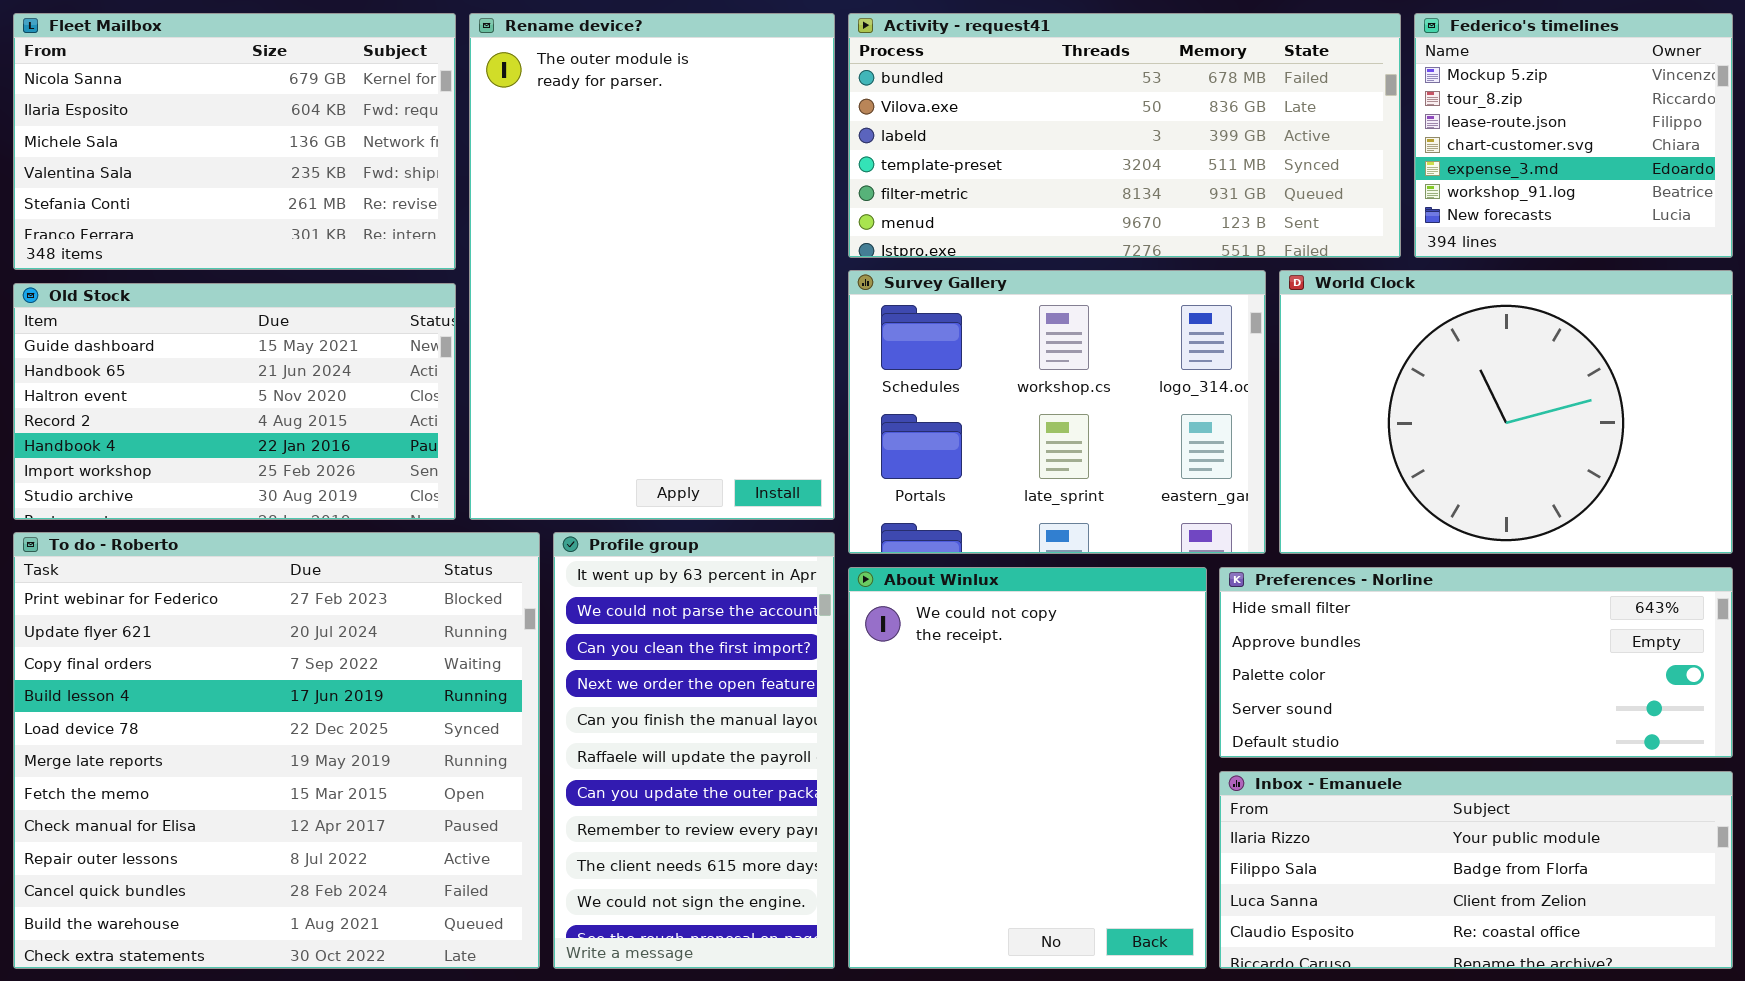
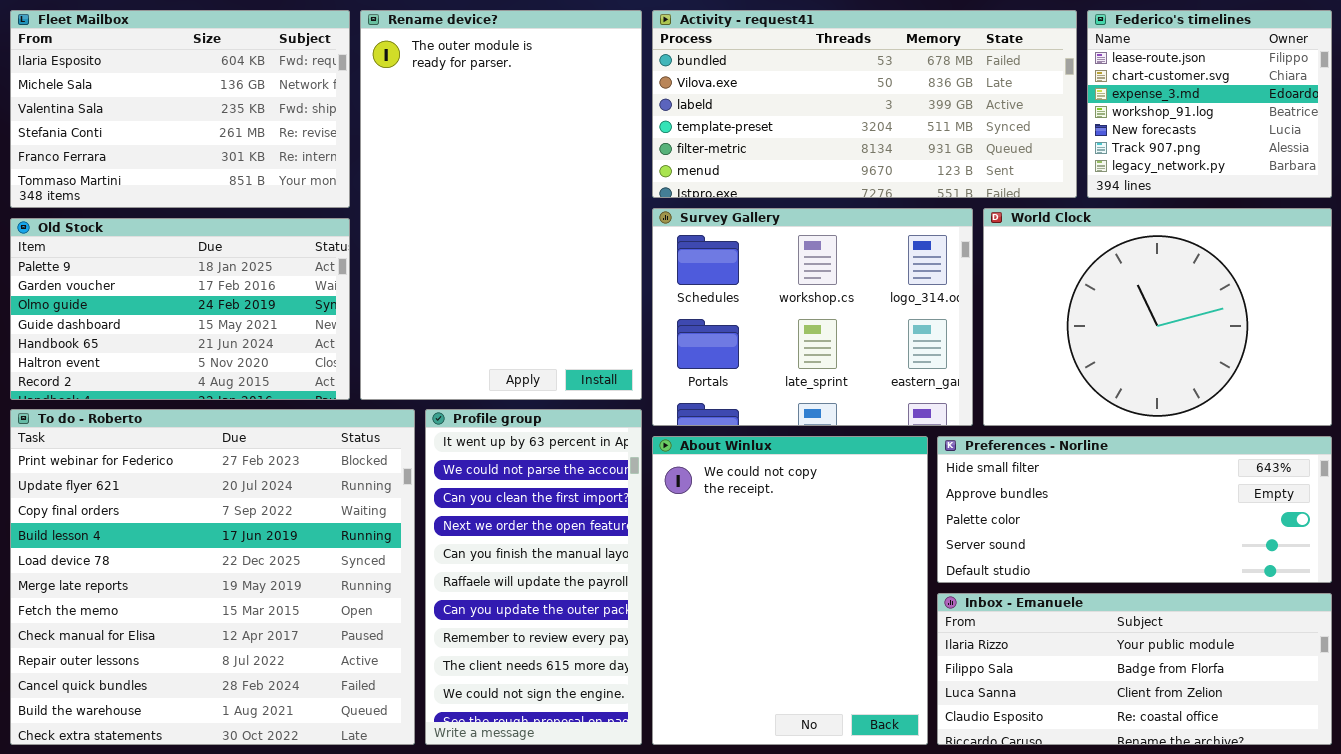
Fleet Mailbox: [13,13,456,270] -> [10,10,350,208], scrolled down 1 row
Federico's timelines: [1414,13,1733,258] -> [1087,10,1332,198], scrolled down 2 rows
Old Stock: [13,283,456,520] -> [10,218,350,400], scrolled up 3 rows

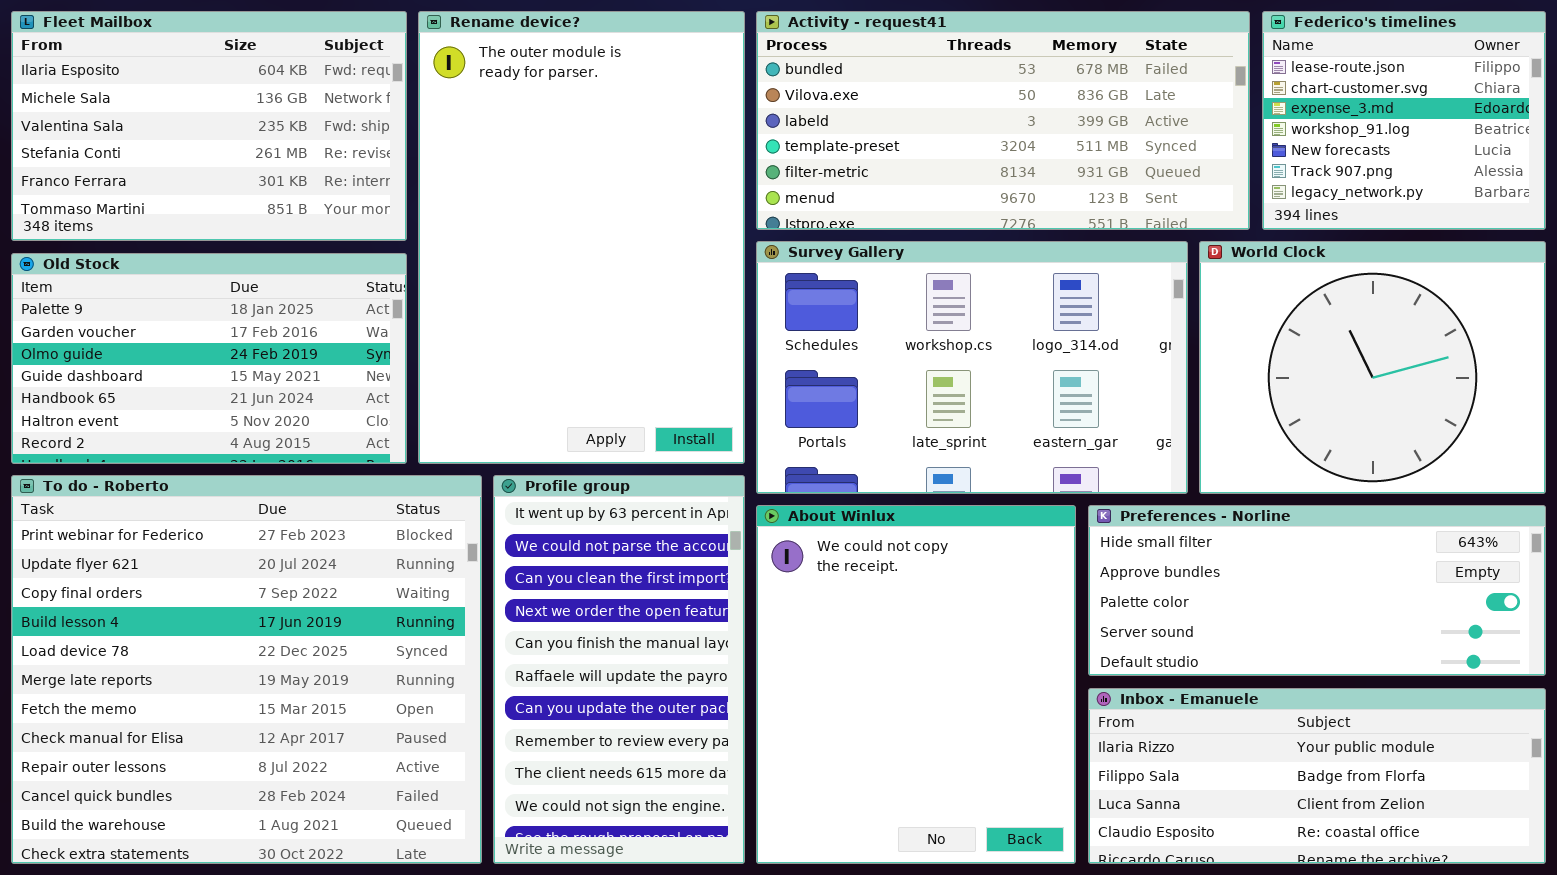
Survey Gallery: [652,208,973,426] -> [756,241,1188,494], resized
World Clock: [983,208,1332,426] -> [1199,241,1546,494], resized

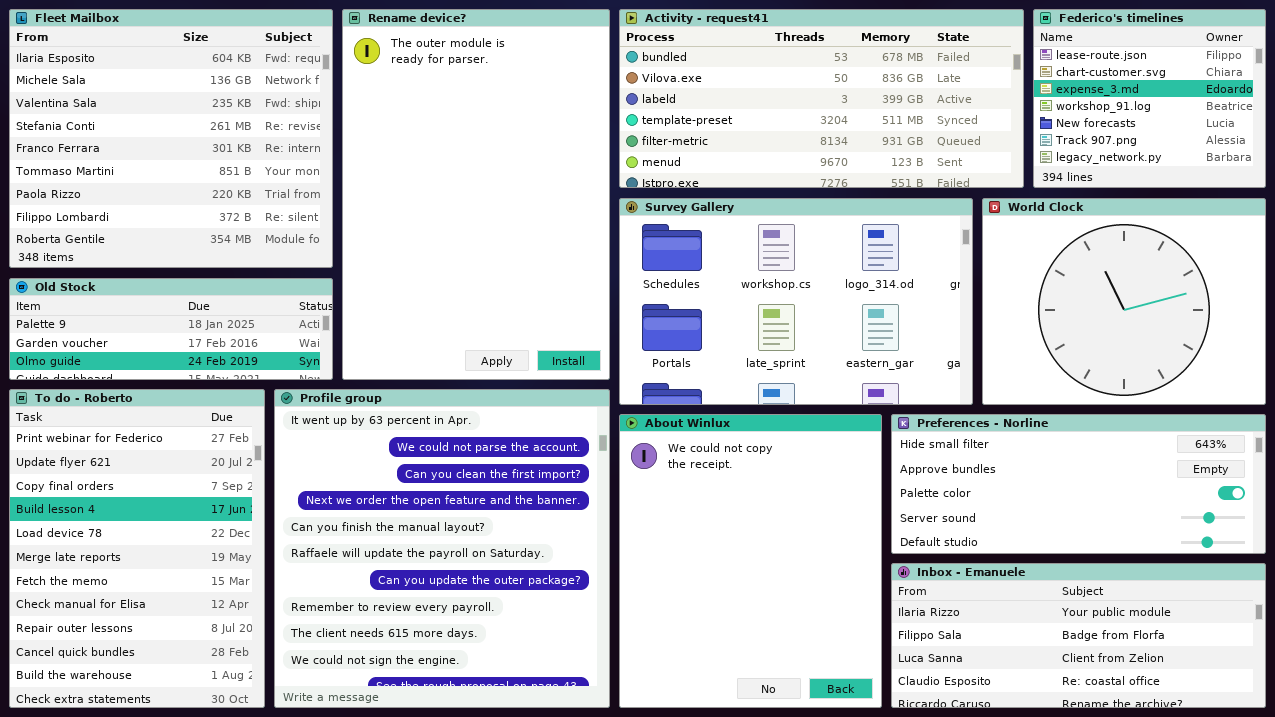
Fleet Mailbox: [11,11,407,241] -> [9,9,333,268], resized
Old Stock: [11,253,407,464] -> [9,278,333,380], resized
To do - Roberto: [11,475,482,864] -> [9,389,265,708], resized
Profile group: [493,475,745,864] -> [274,389,610,708], resized

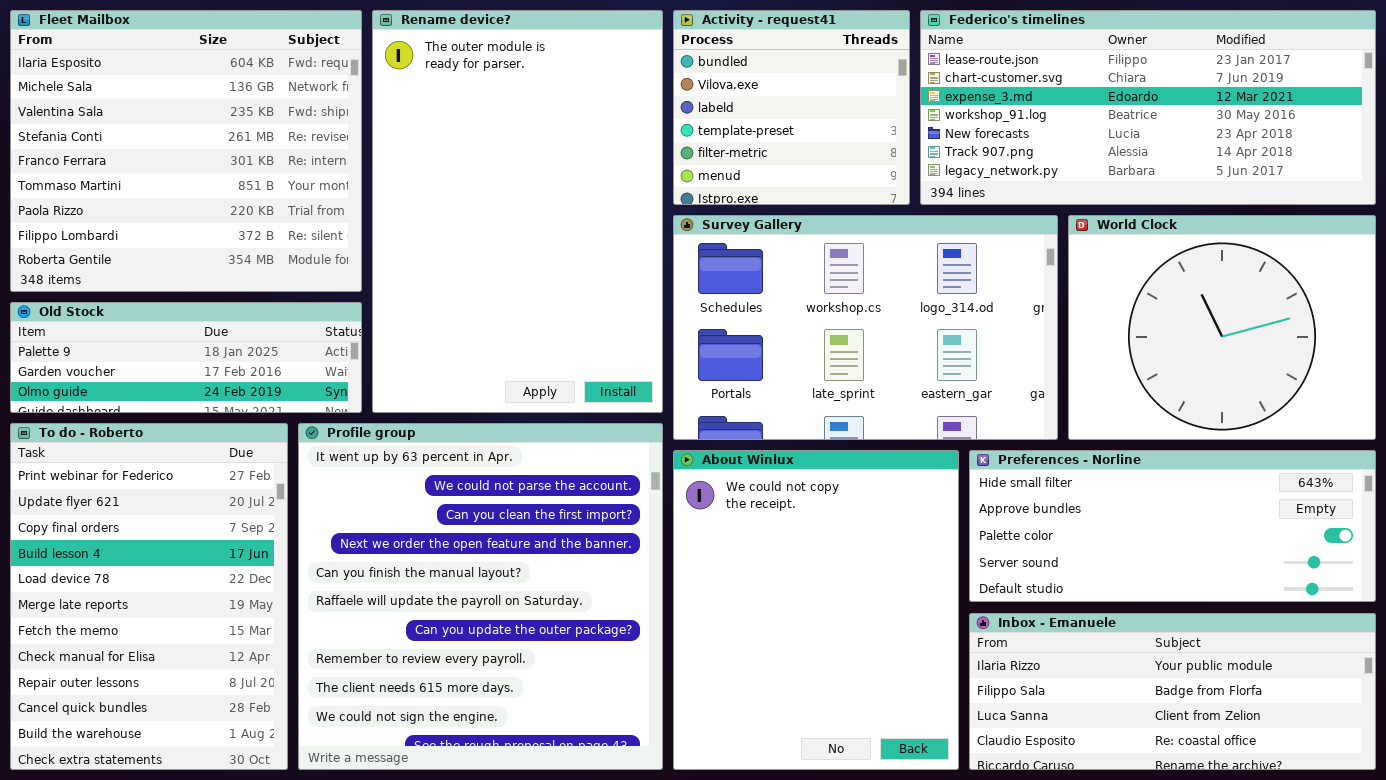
Activity - request41: [619,9,1024,188] -> [673,10,910,205], resized
Federico's timelines: [1033,9,1266,188] -> [920,10,1376,205], resized

